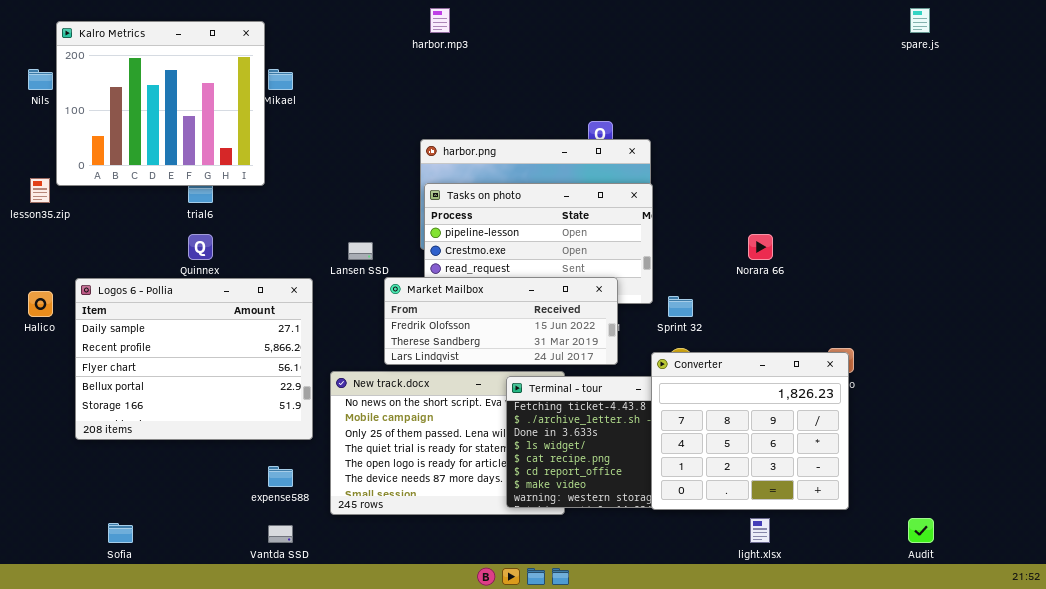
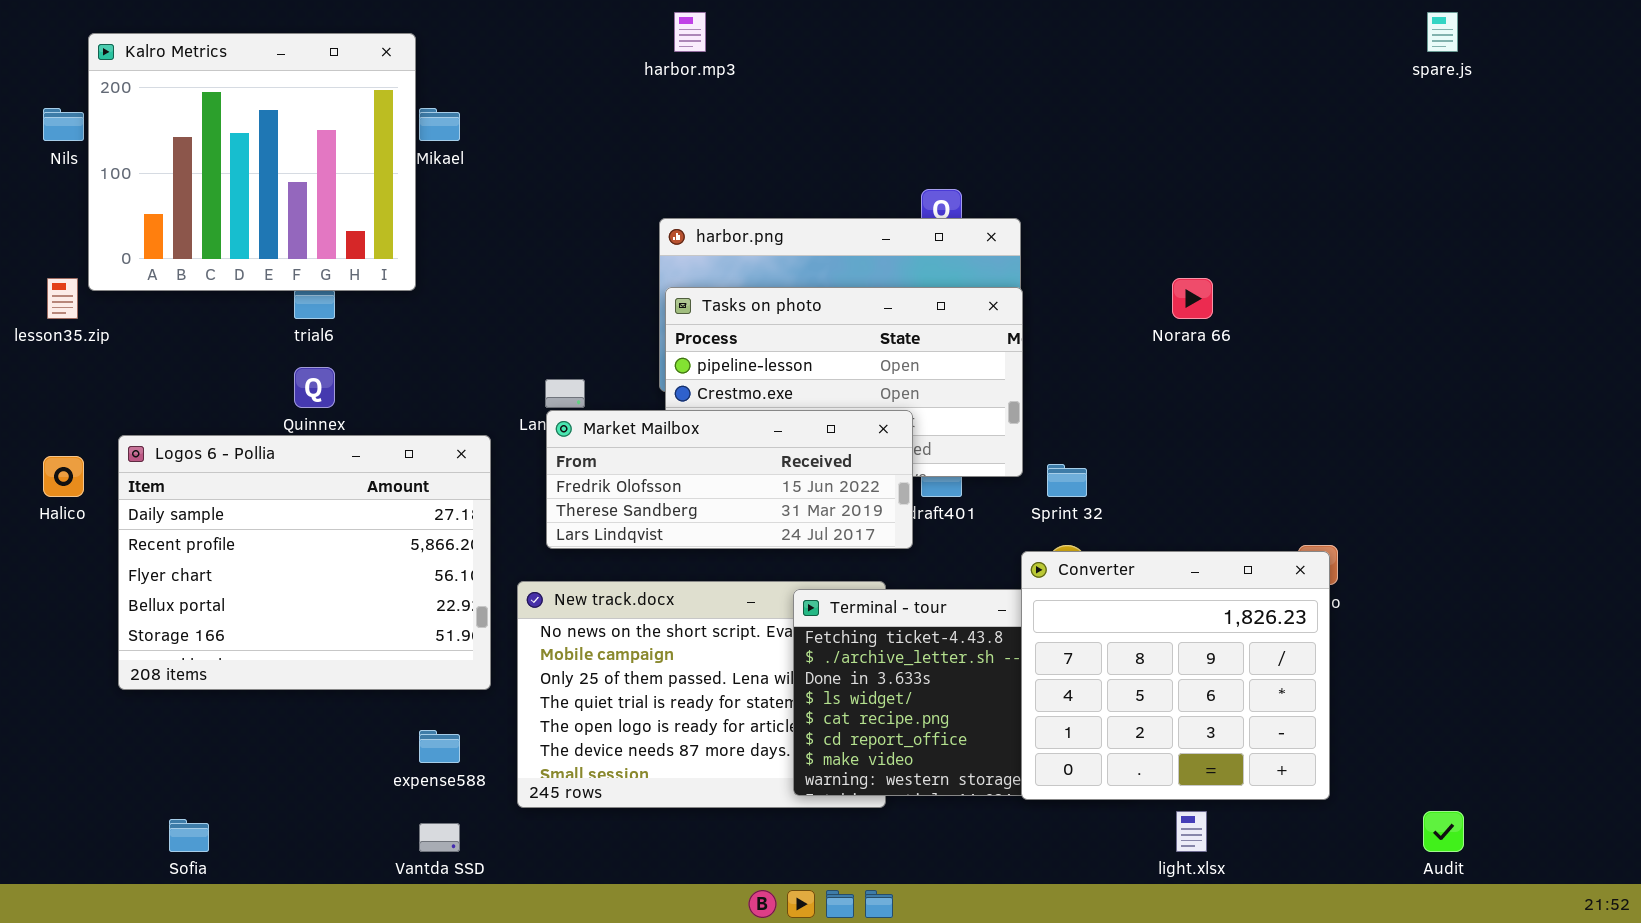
Norara 66: [748,234,773,260] -> [1172,278,1213,319], moved
Market Mailbox: [384,277,618,365] -> [546,410,913,549], moved

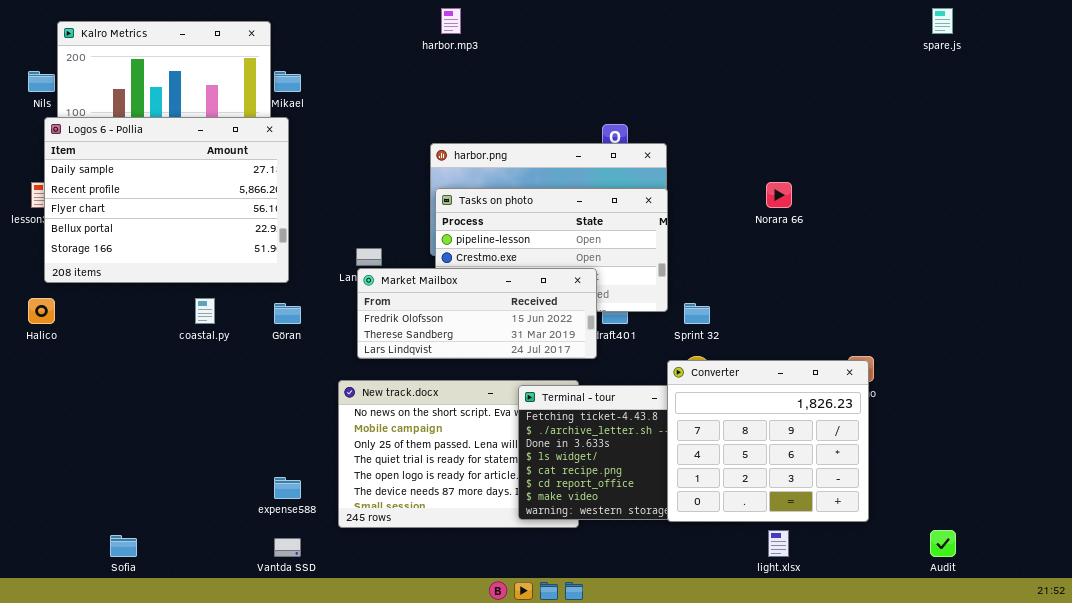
Logos 6 - Pollia: [118,435,491,690] -> [44,117,289,283], moved

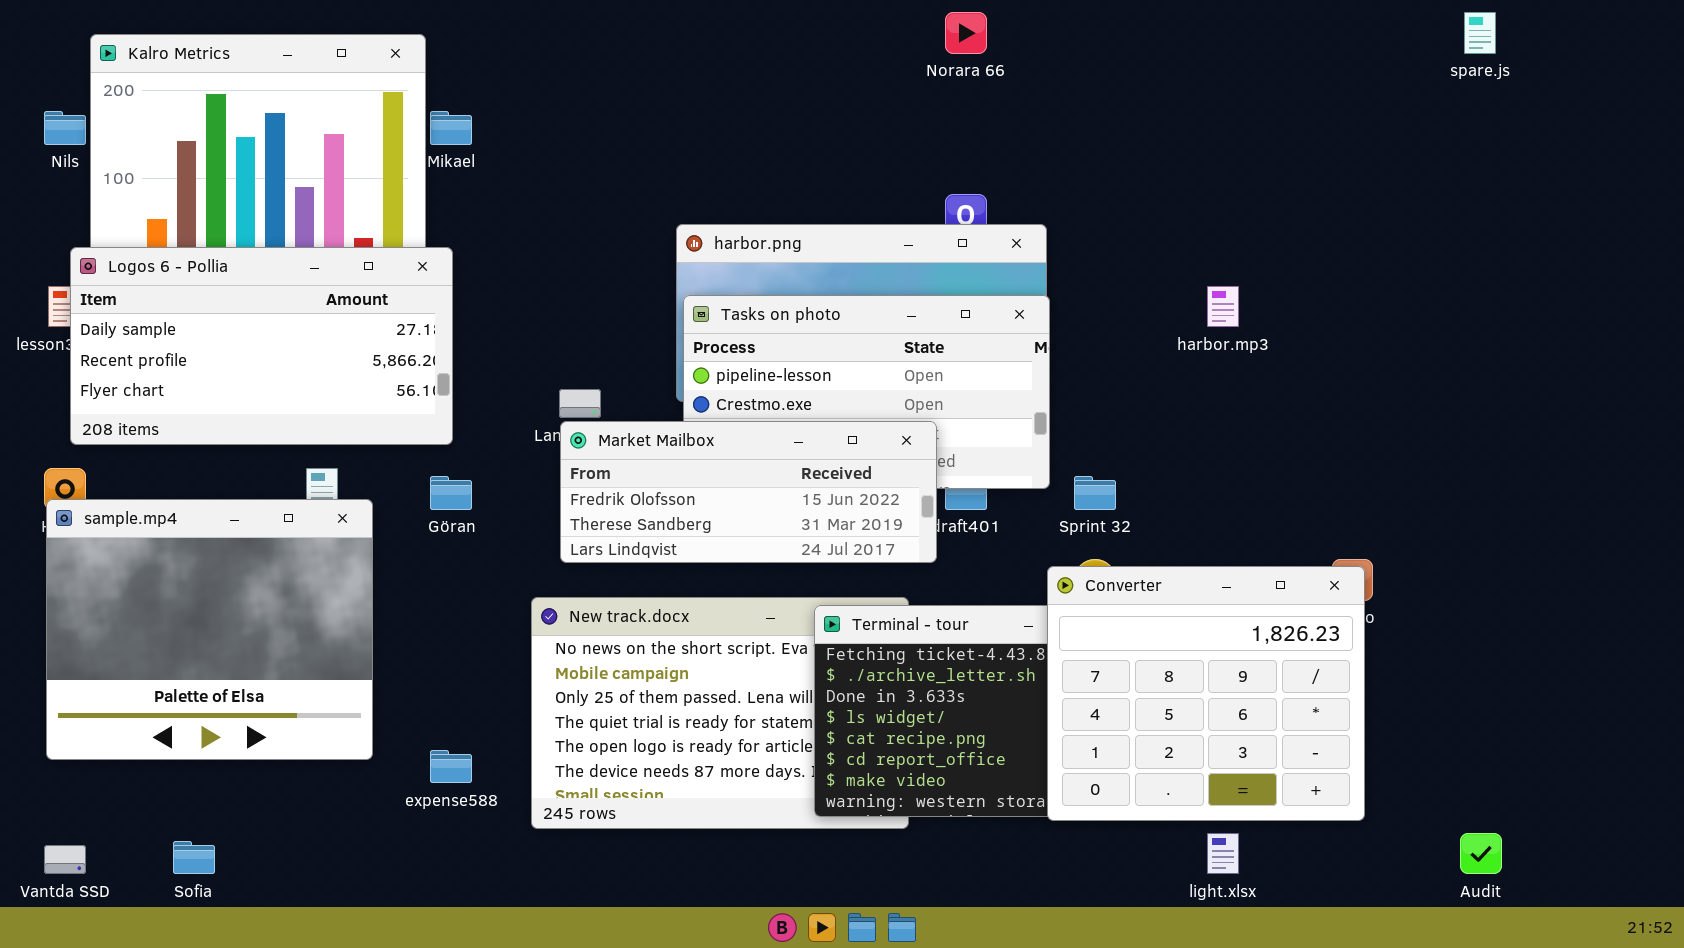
harbor.mp3: [441,8,461,34] -> [1207,286,1239,327], moved
Logos 6 - Pollia: [44,117,289,283] -> [70,247,453,445], resized
Norara 66: [766,182,792,208] -> [945,12,987,54], moved
sample.mp4: none -> [46,499,373,760], opened
Vantda SSD: [274,538,301,557] -> [44,845,86,874], moved

